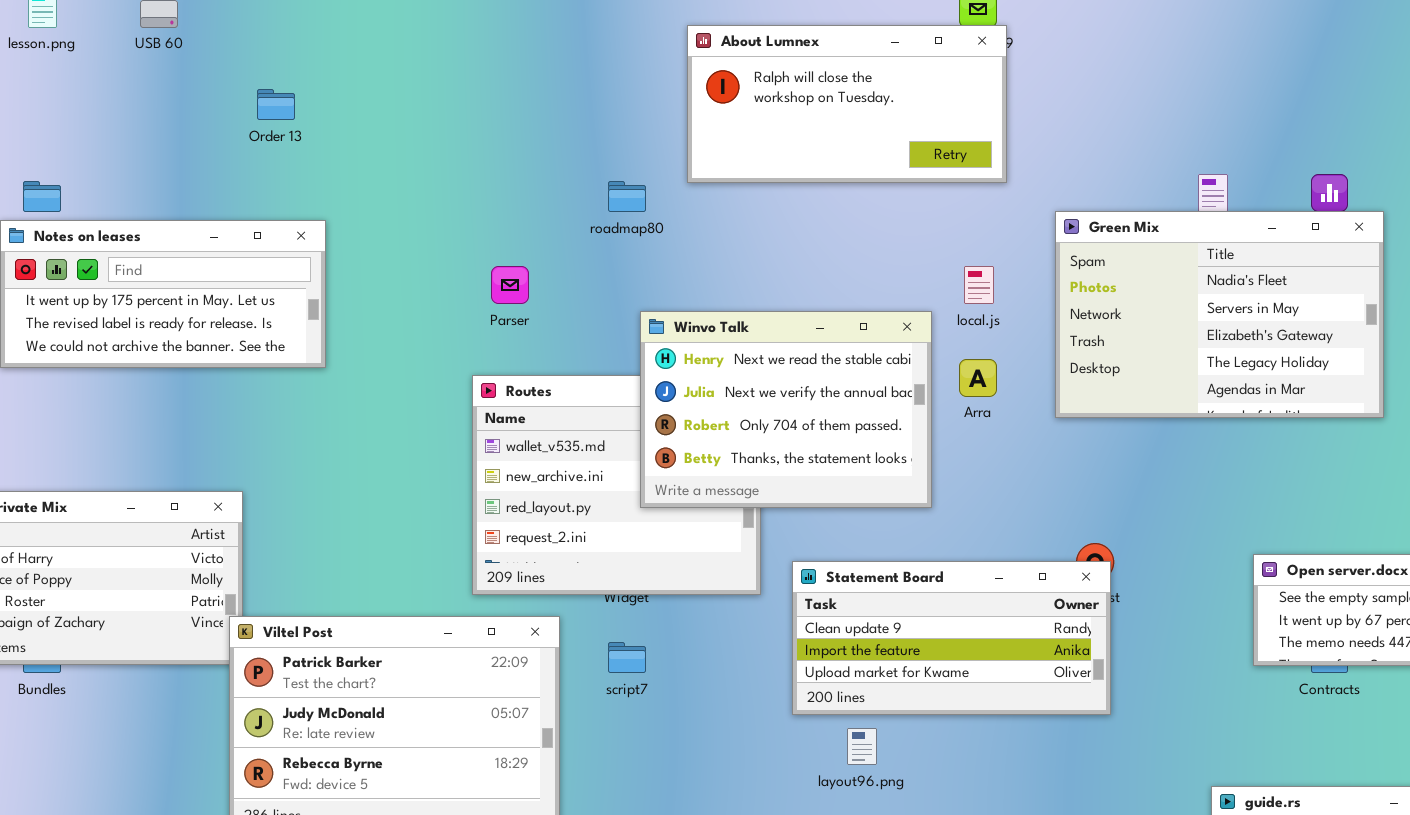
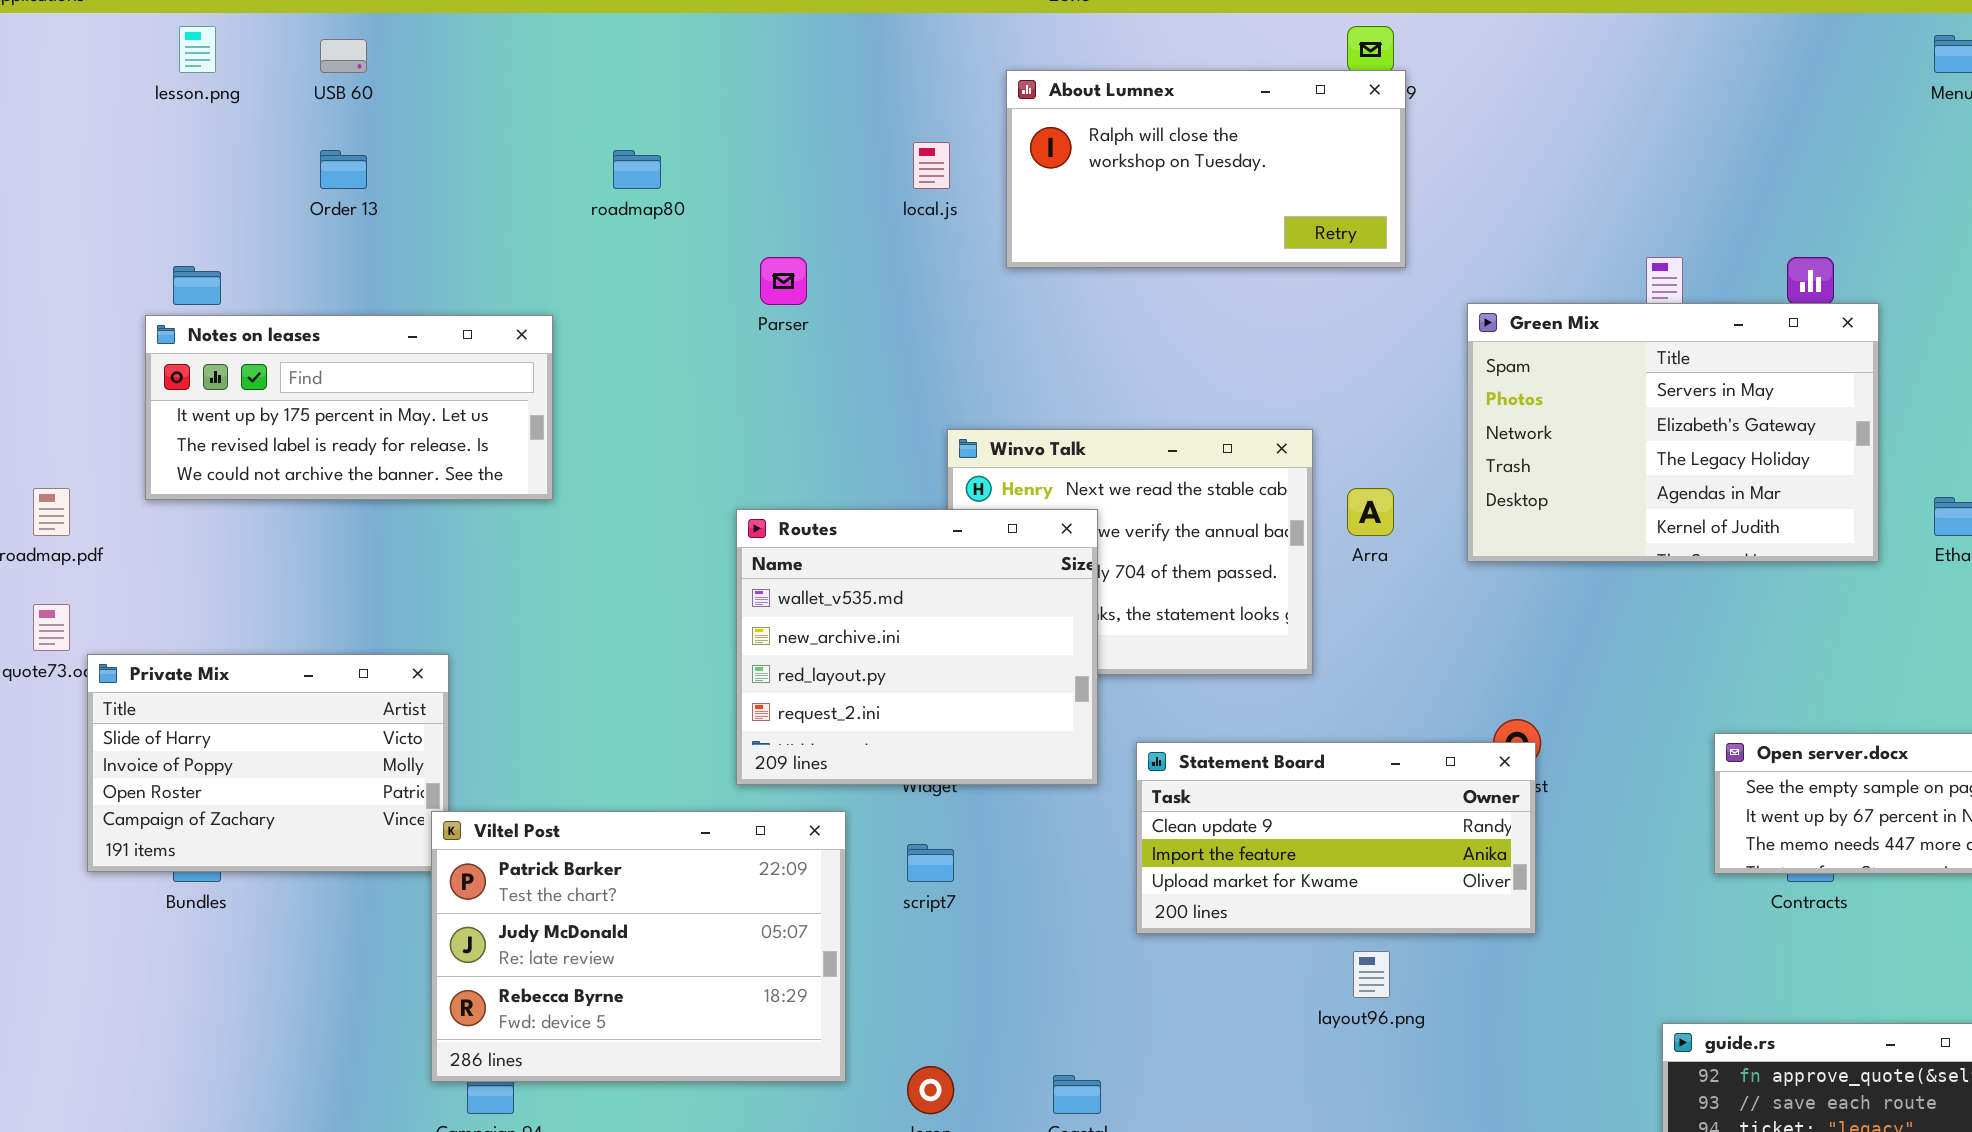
Order 13: [257,89,295,120] -> [320,150,367,189], moved
roadmap80: [608,181,646,212] -> [613,150,661,189], moved
Green Mix: [1055,211,1384,418] -> [1467,303,1879,562], scrolled down 1 row
Parser: [491,266,529,304] -> [760,257,807,305], moved
local.js: [964,266,994,304] -> [913,142,950,189], moved
Routes: [472,375,761,595] -> [736,509,1098,785], raised
layout96.png: [847,728,877,765] -> [1353,951,1390,998], moved

